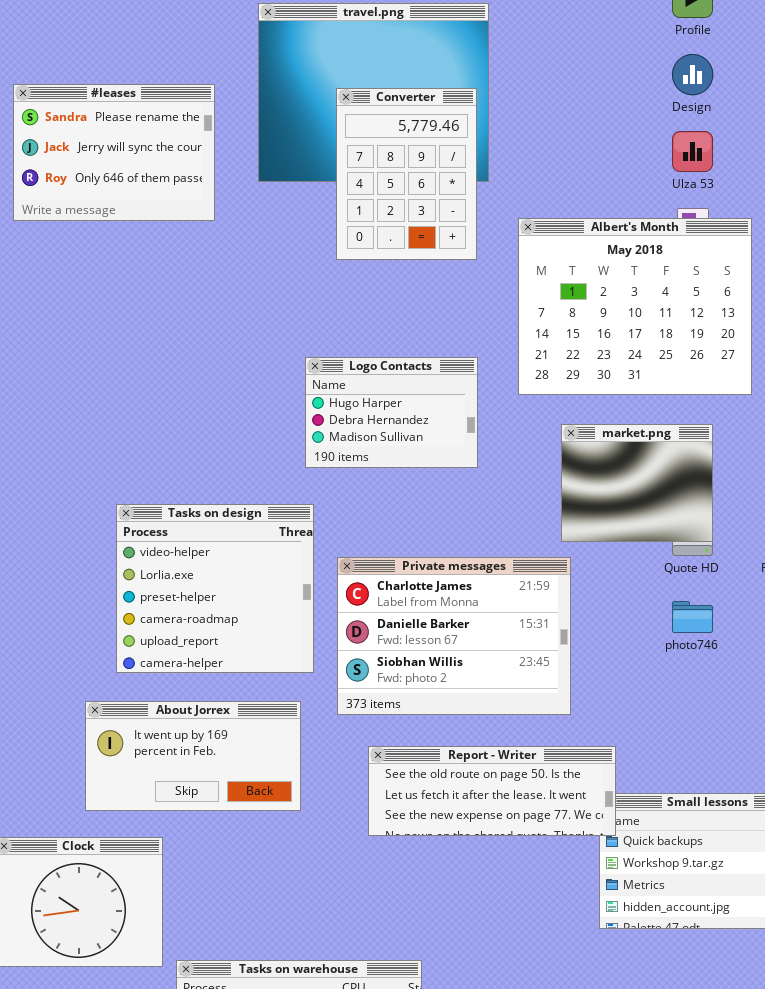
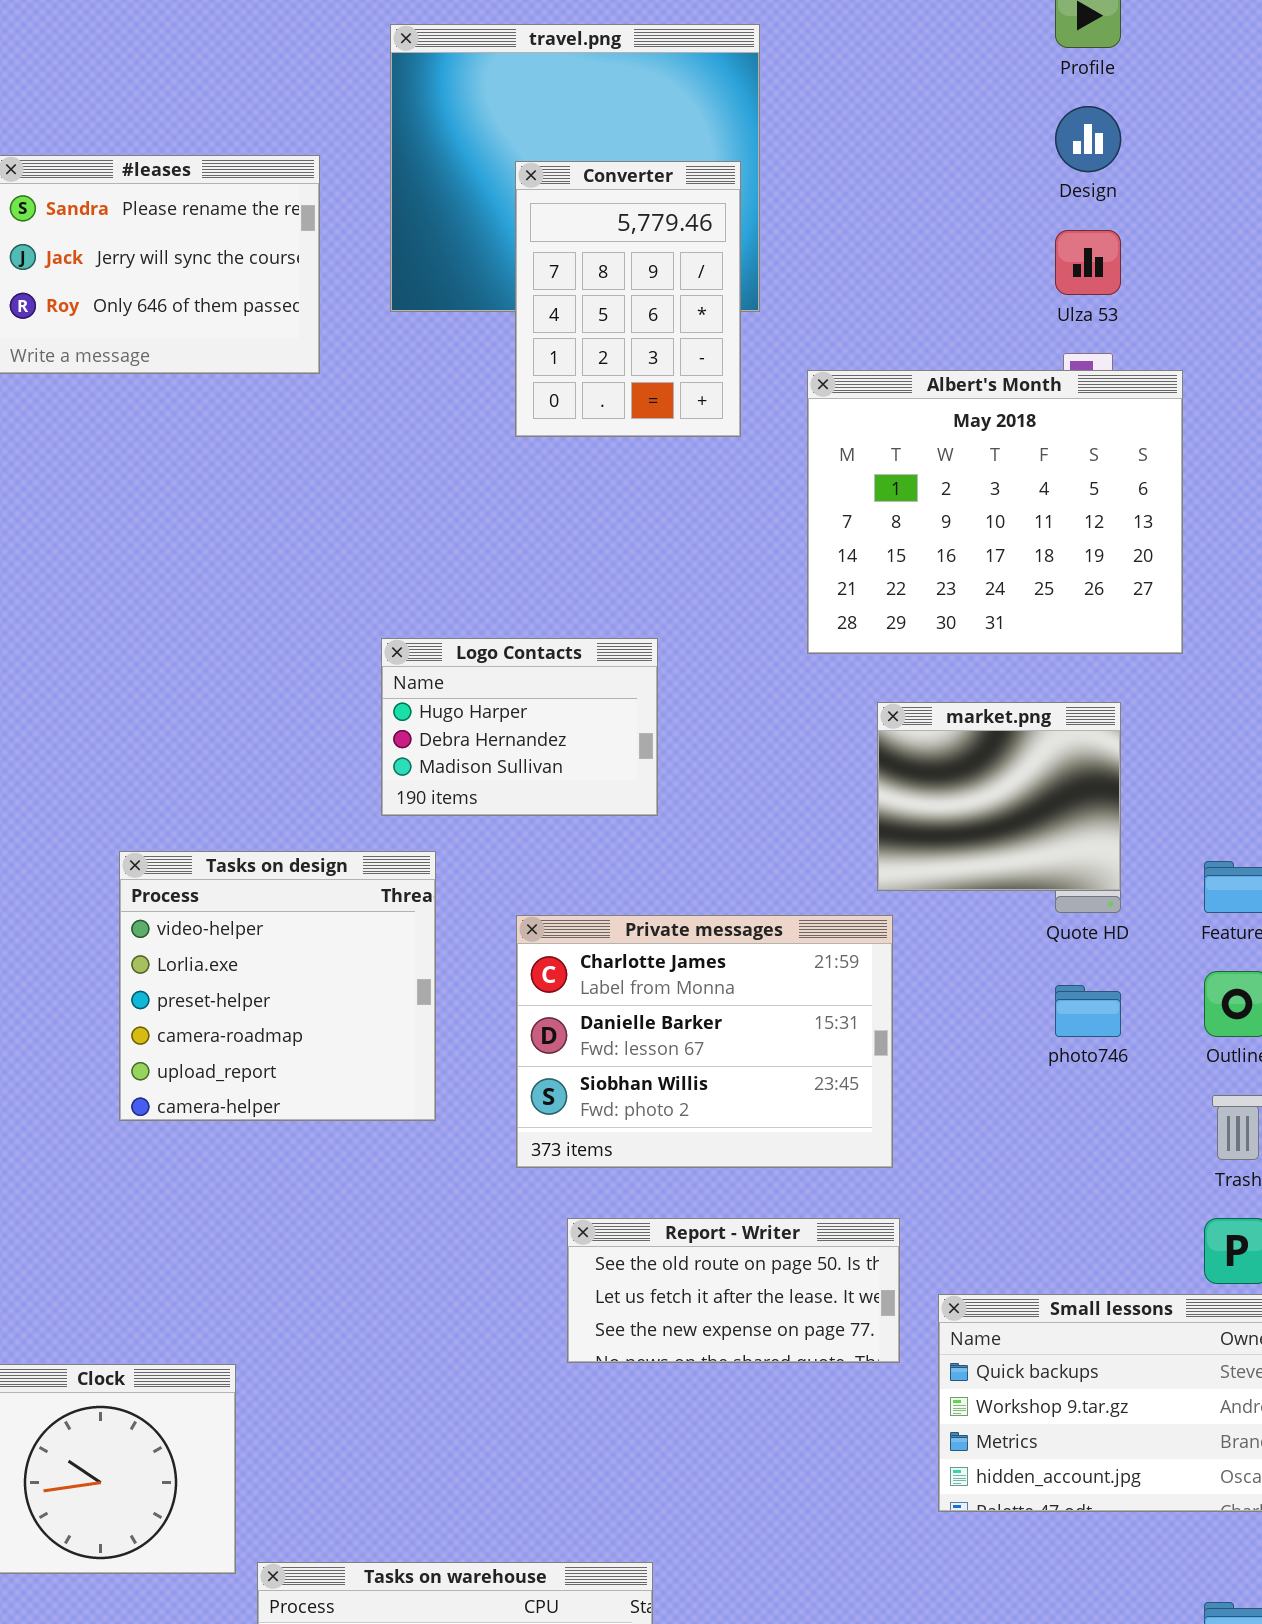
Logo Contacts: [305,357,478,468] -> [381,638,658,816], moved
Tasks on design: [116,504,314,673] -> [119,851,436,1121], moved
About Jorrex: [85,701,301,811] -> none, closed
Report - Writer: [368,746,616,836] -> [567,1218,900,1363], resized

